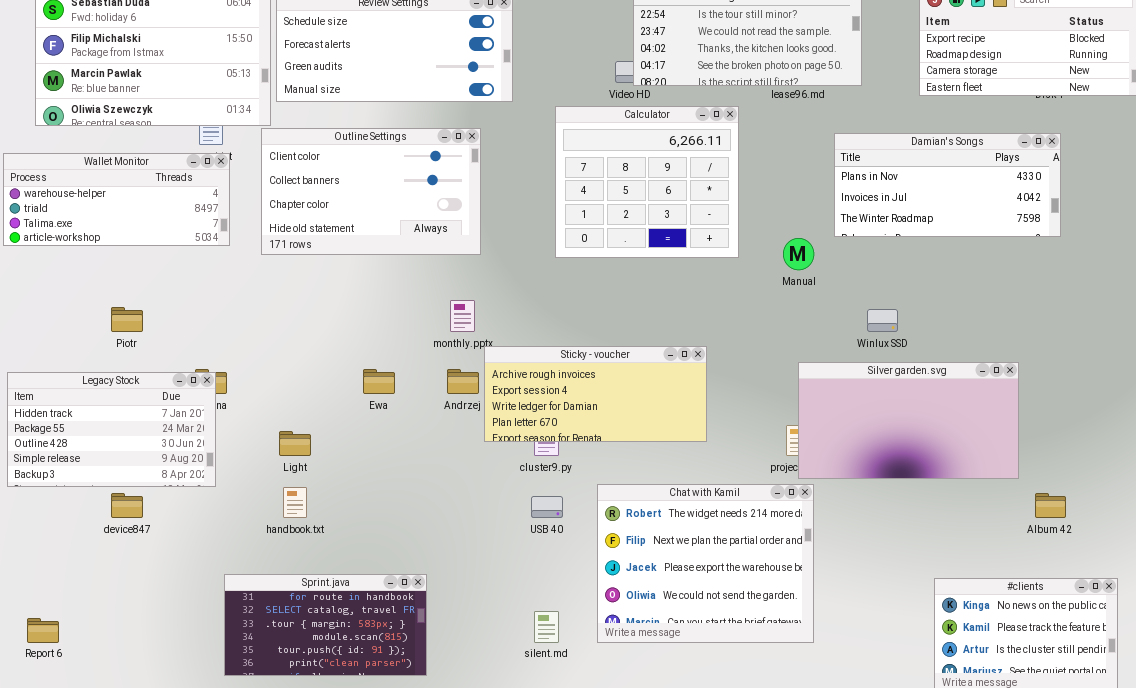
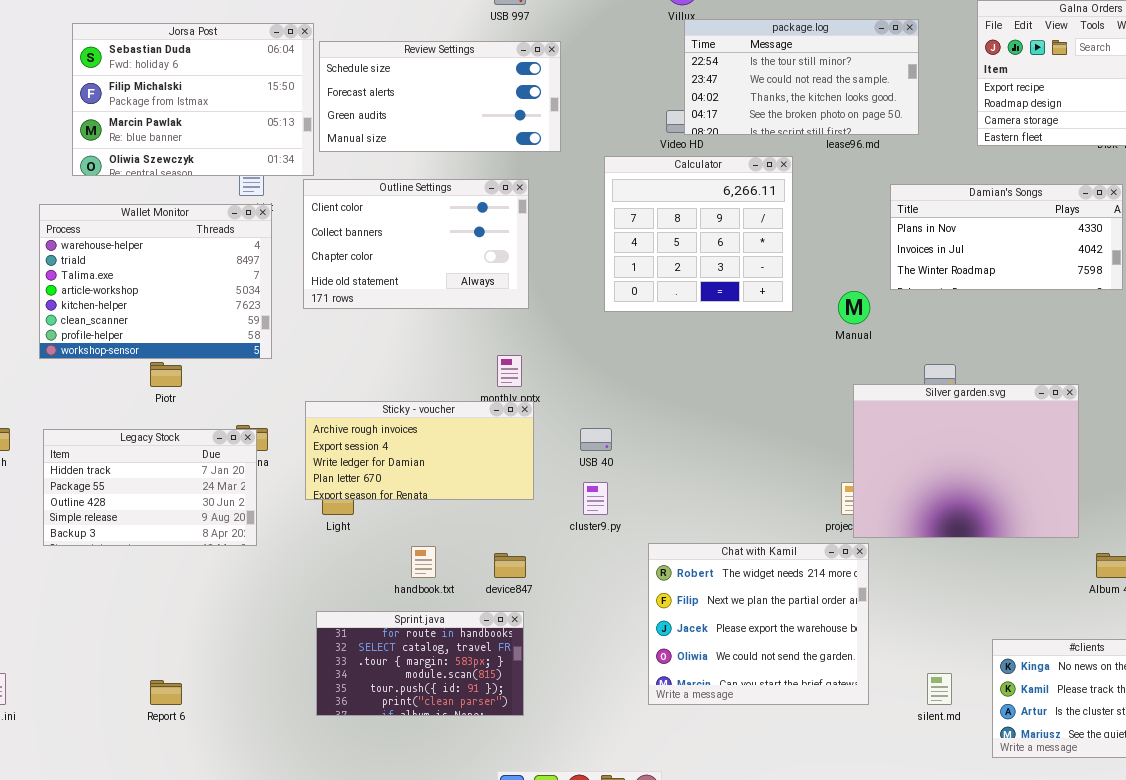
Wallet Monitor: [3,153,230,246] -> [39,204,272,359], resized
Sticky - voucher: [484,346,707,442] -> [305,401,534,500], moved
Silver garden.svg: [798,362,1019,479] -> [853,384,1079,538], resized
handbook.txt: [283,487,307,518] -> [411,546,436,578], moved
device847: [111,493,143,518] -> [494,553,526,578], moved
USB 40: [531,496,563,518] -> [580,428,612,451], moved
Sprint.java: [224,574,427,676] -> [316,611,524,716], moved
silent.md: [534,611,559,643] -> [927,673,952,705], moved
Report 6: [27,618,59,643] -> [150,680,182,705], moved

